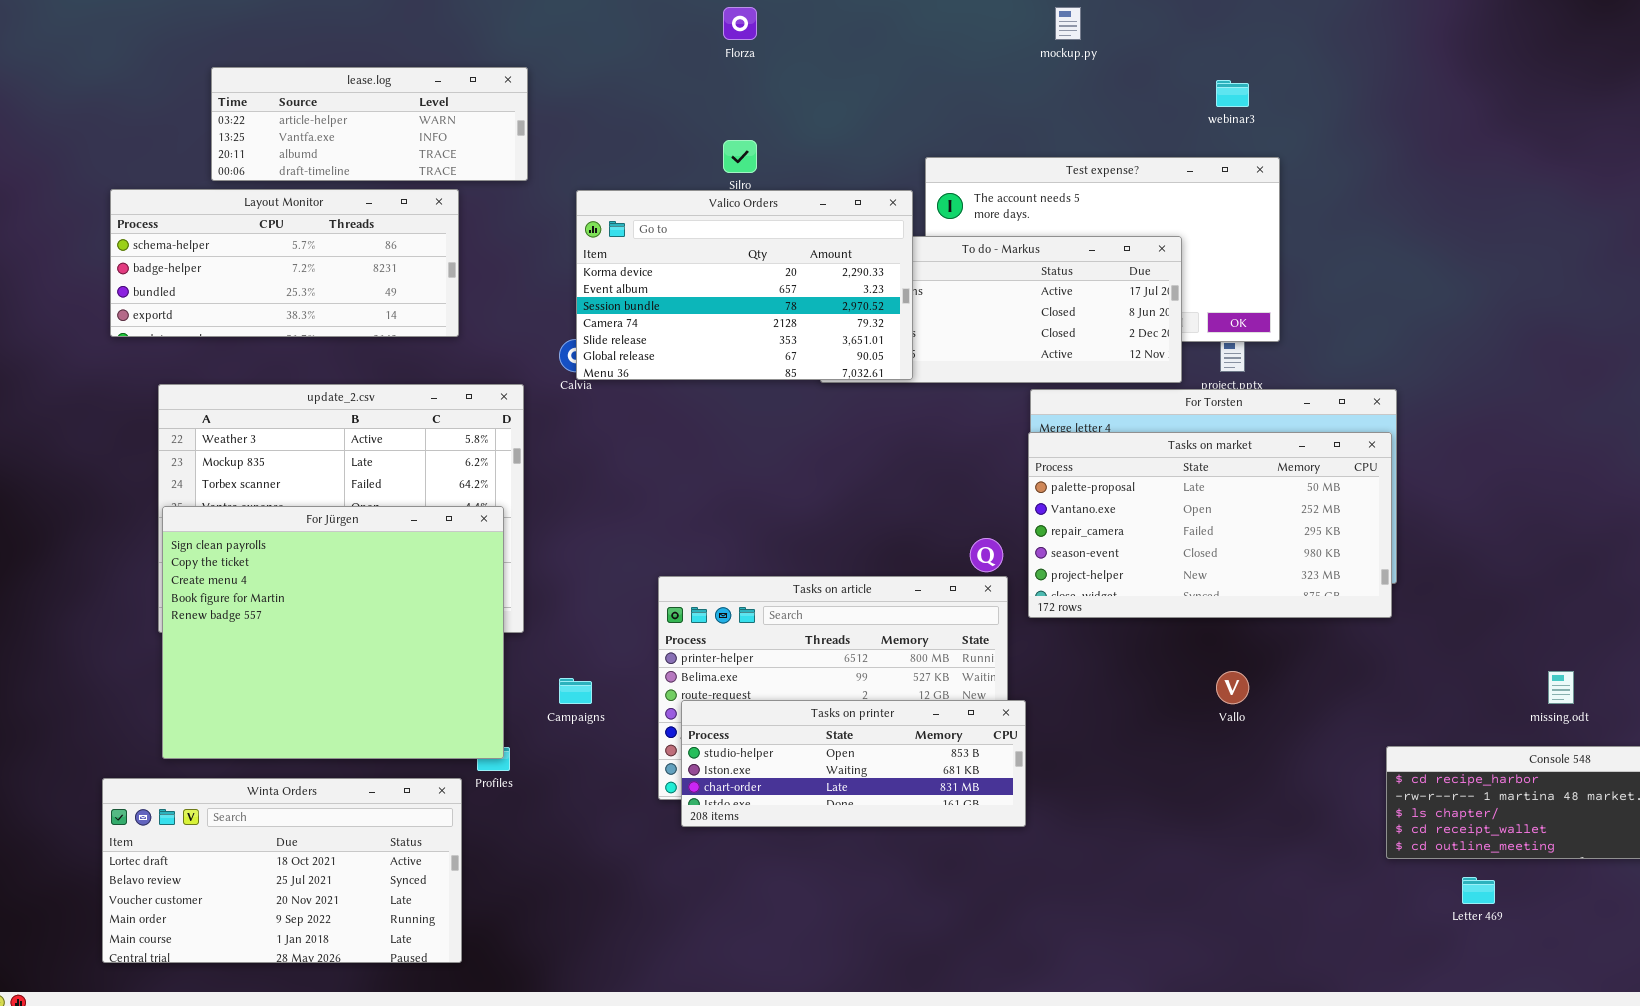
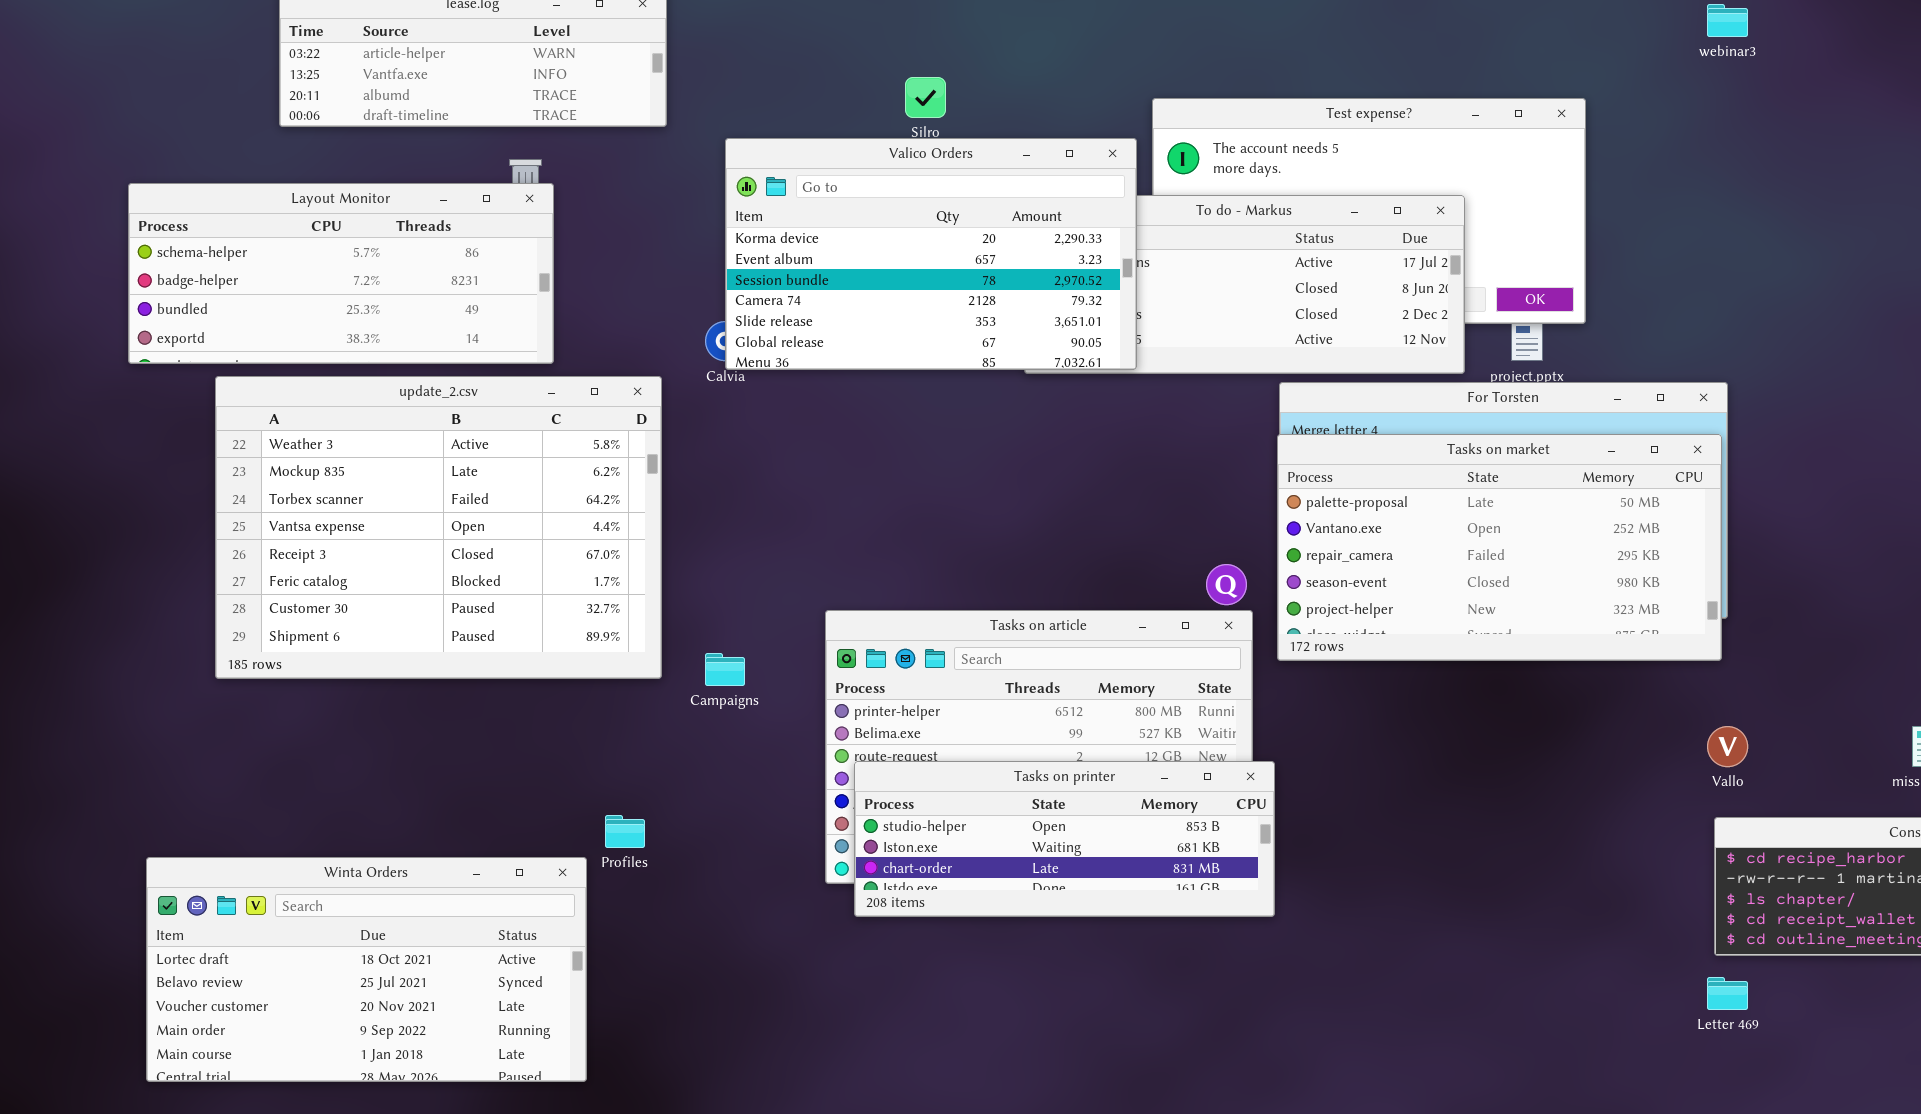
webinar3: [1216,80,1249,107] -> [1707,4,1748,37], moved
Layout Monitor: [110,189,459,337] -> [128,183,554,364], moved
For Jürgen: [162,506,504,759] -> none, closed
Vallo: [1216,671,1249,704] -> [1707,726,1748,767], moved
Campaigns: [559,678,592,704] -> [705,653,745,686], moved
Letter 469: [1462,877,1495,904] -> [1707,977,1748,1010], moved

